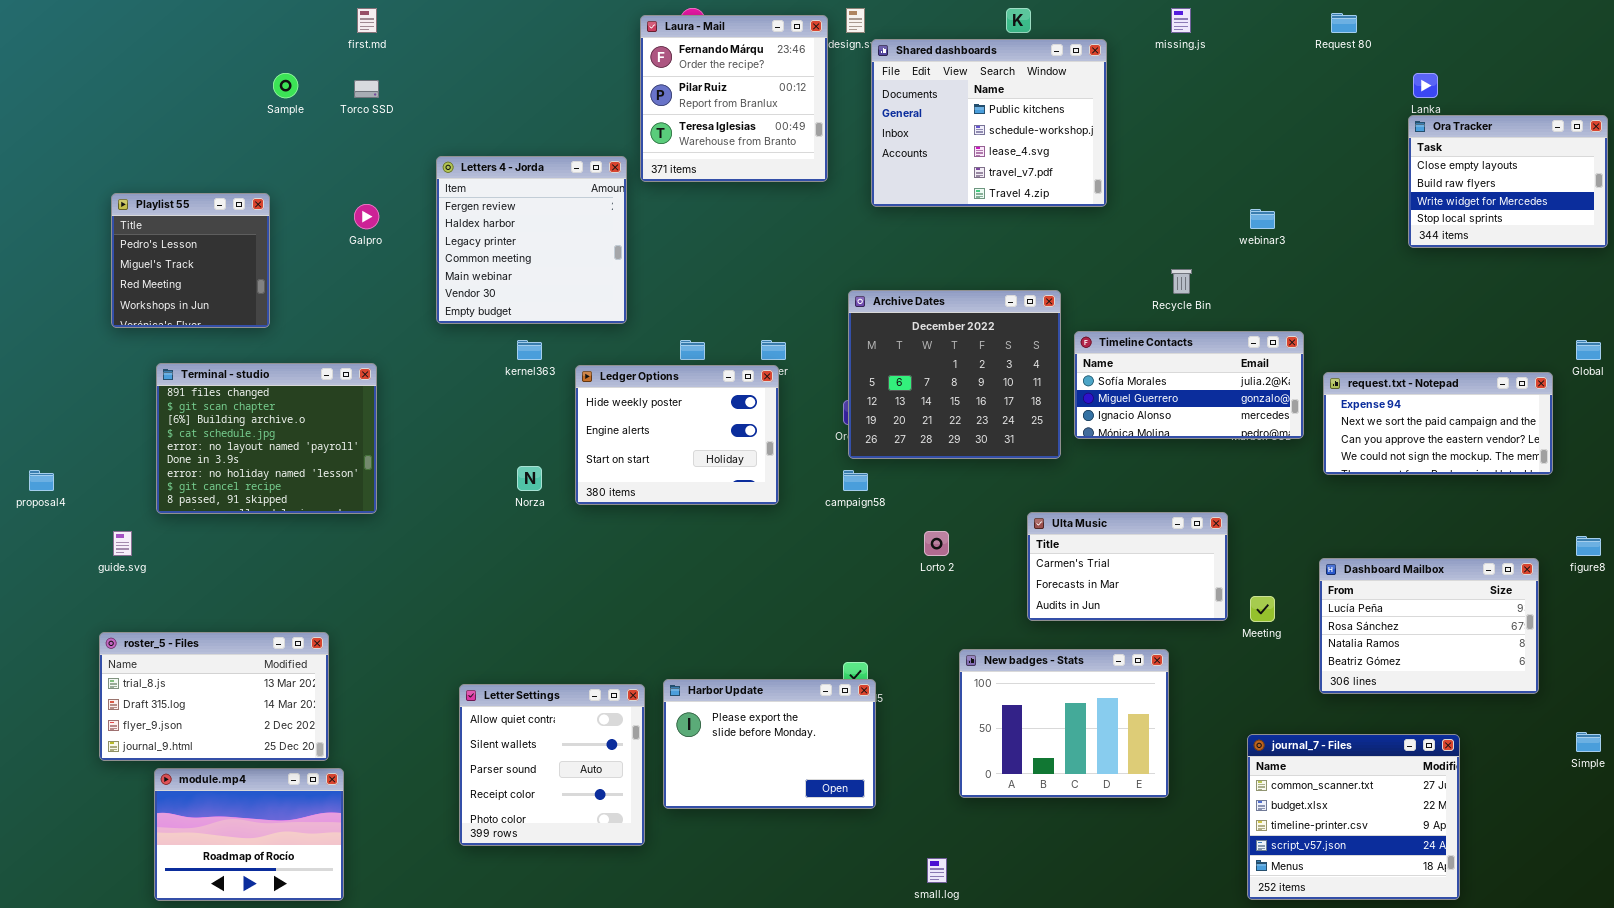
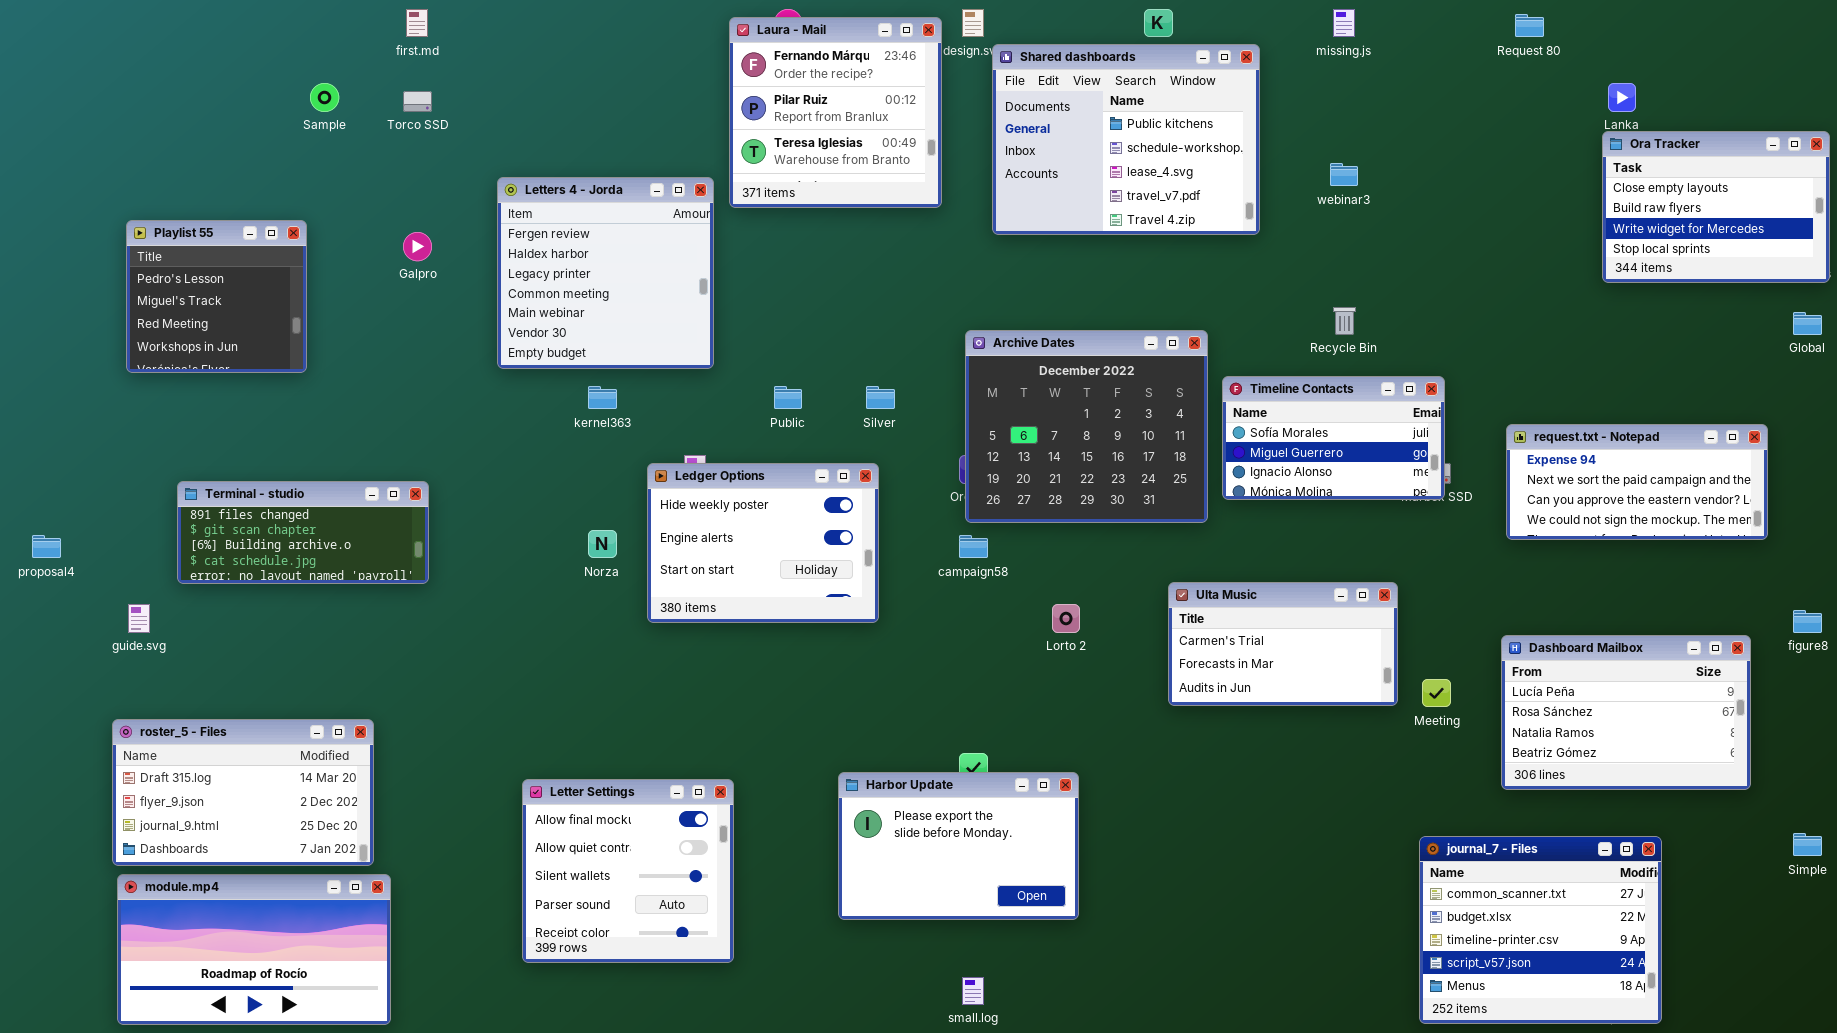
webinar3: [1250,209,1275,229] -> [1330,163,1358,186], moved
Timeline Contacts: [1074,331,1304,439] -> [1222,376,1445,500], resized
Global: [1576,340,1601,360] -> [1793,312,1822,335], moved
Terminal - studio: [156,363,377,514] -> [177,481,429,584], resized
Ledger Options: [575,365,779,505] -> [647,463,879,623], moved
roster_5 - Files: [99,632,329,761] -> [112,719,374,866], scrolled down 1 row
New badges - Stats: [959,649,1169,798] -> none, closed
Harbor Update: [663,679,876,809] -> [838,772,1079,920], moved
Letter Settings: [459,684,645,846] -> [522,779,734,963], scrolled up 1 row
module.mp4: [154,768,344,901] -> [117,874,391,1025], resized
small.log: [927,858,947,883] -> [962,977,984,1005], moved

